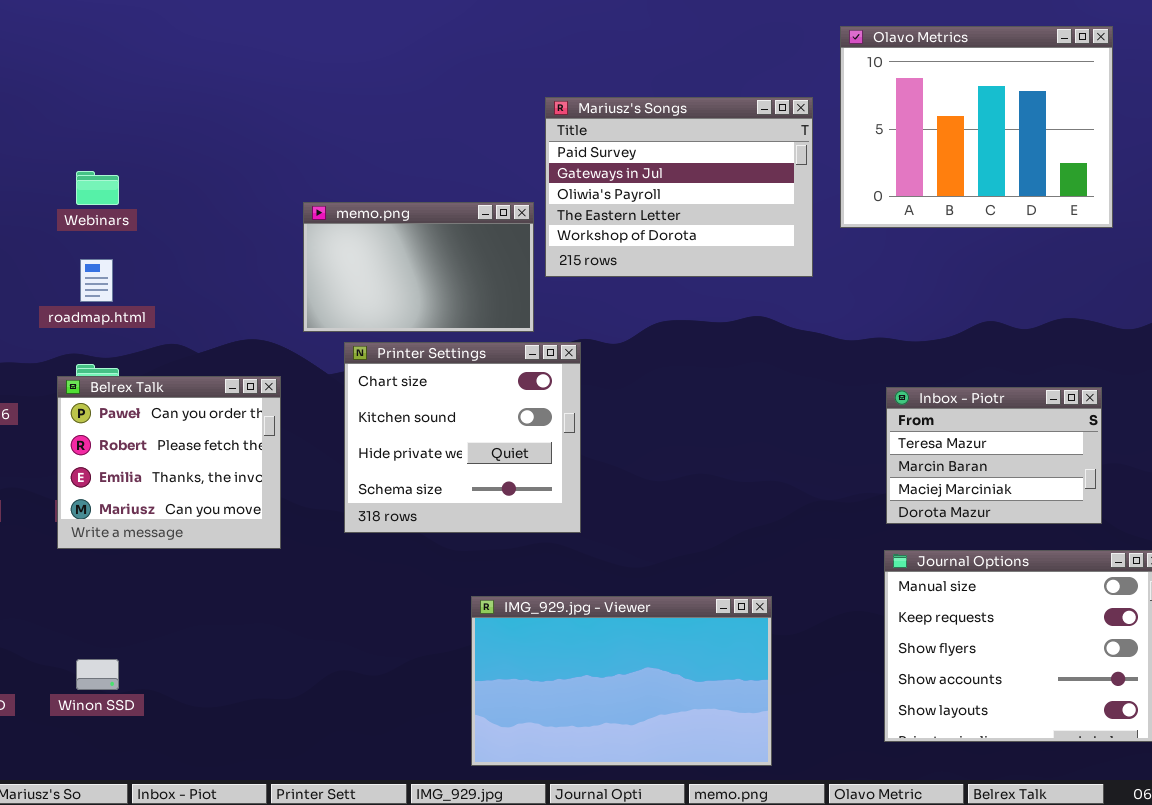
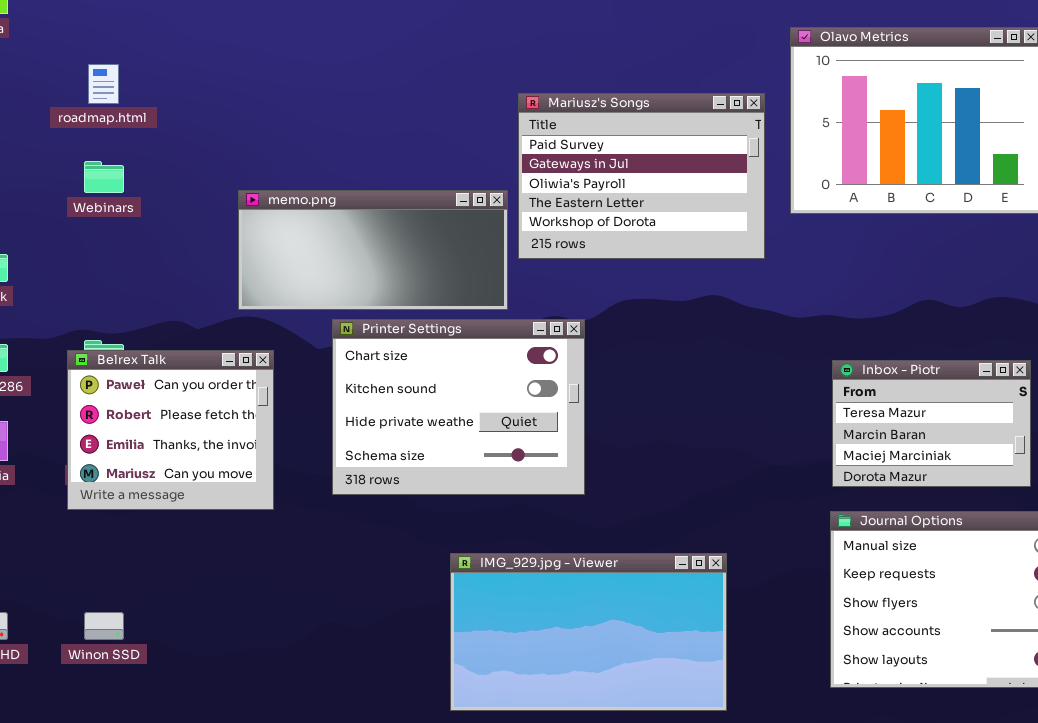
memo.png: [303,202,534,332] -> [238,190,508,310], resized
roadmap.html: [80,259,113,302] -> [88,64,119,104], moved
Printer Settings: [344,342,581,533] -> [332,319,585,495], resized

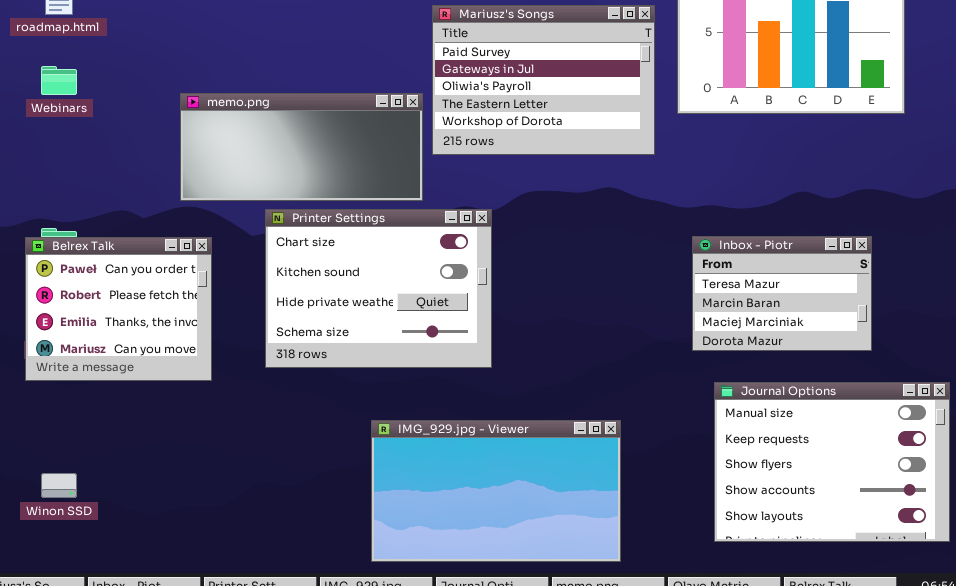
Inbox - Piotr: [832,360,1031,487] -> [692,236,872,351], moved

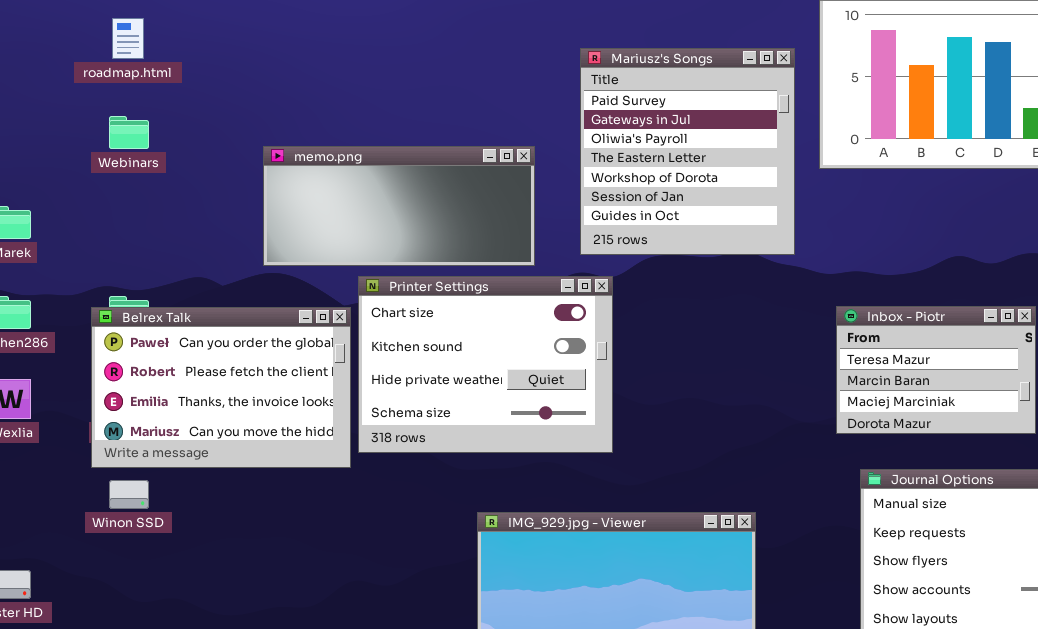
Mariusz's Songs: [432,5,655,155] -> [580,48,795,255], resized
Belrex Talk: [25,237,212,381] -> [91,307,351,468], resized
Winon SSD: [41,473,77,498] -> [109,480,149,509], moved

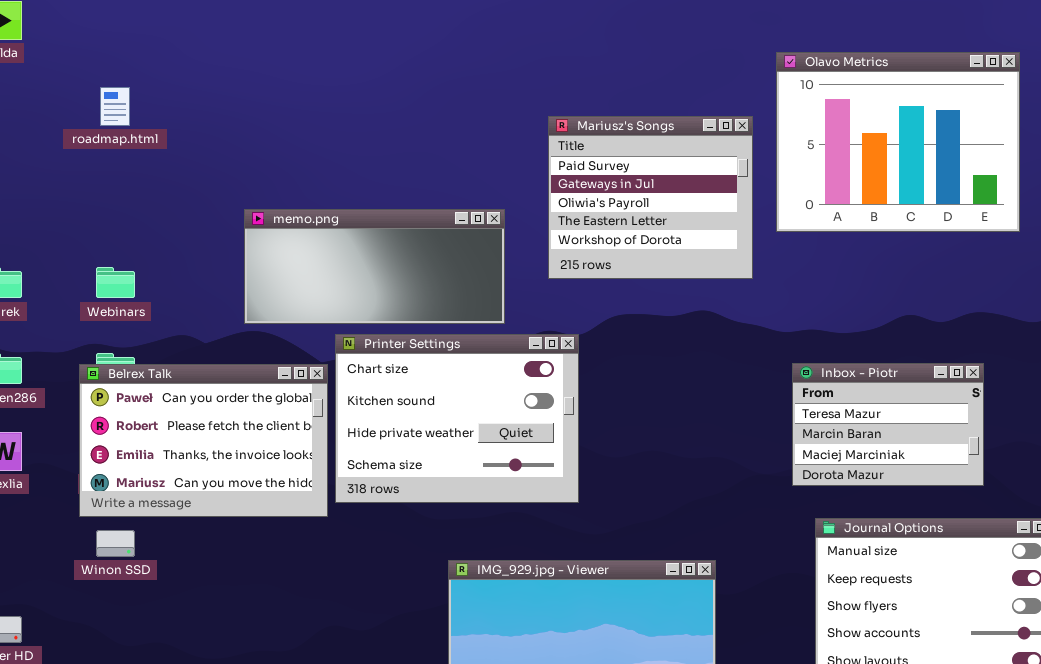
Mariusz's Songs: [580,48,795,255] -> [548,116,753,279], resized
Webinars: [109,116,149,149] -> [96,267,135,298], moved

